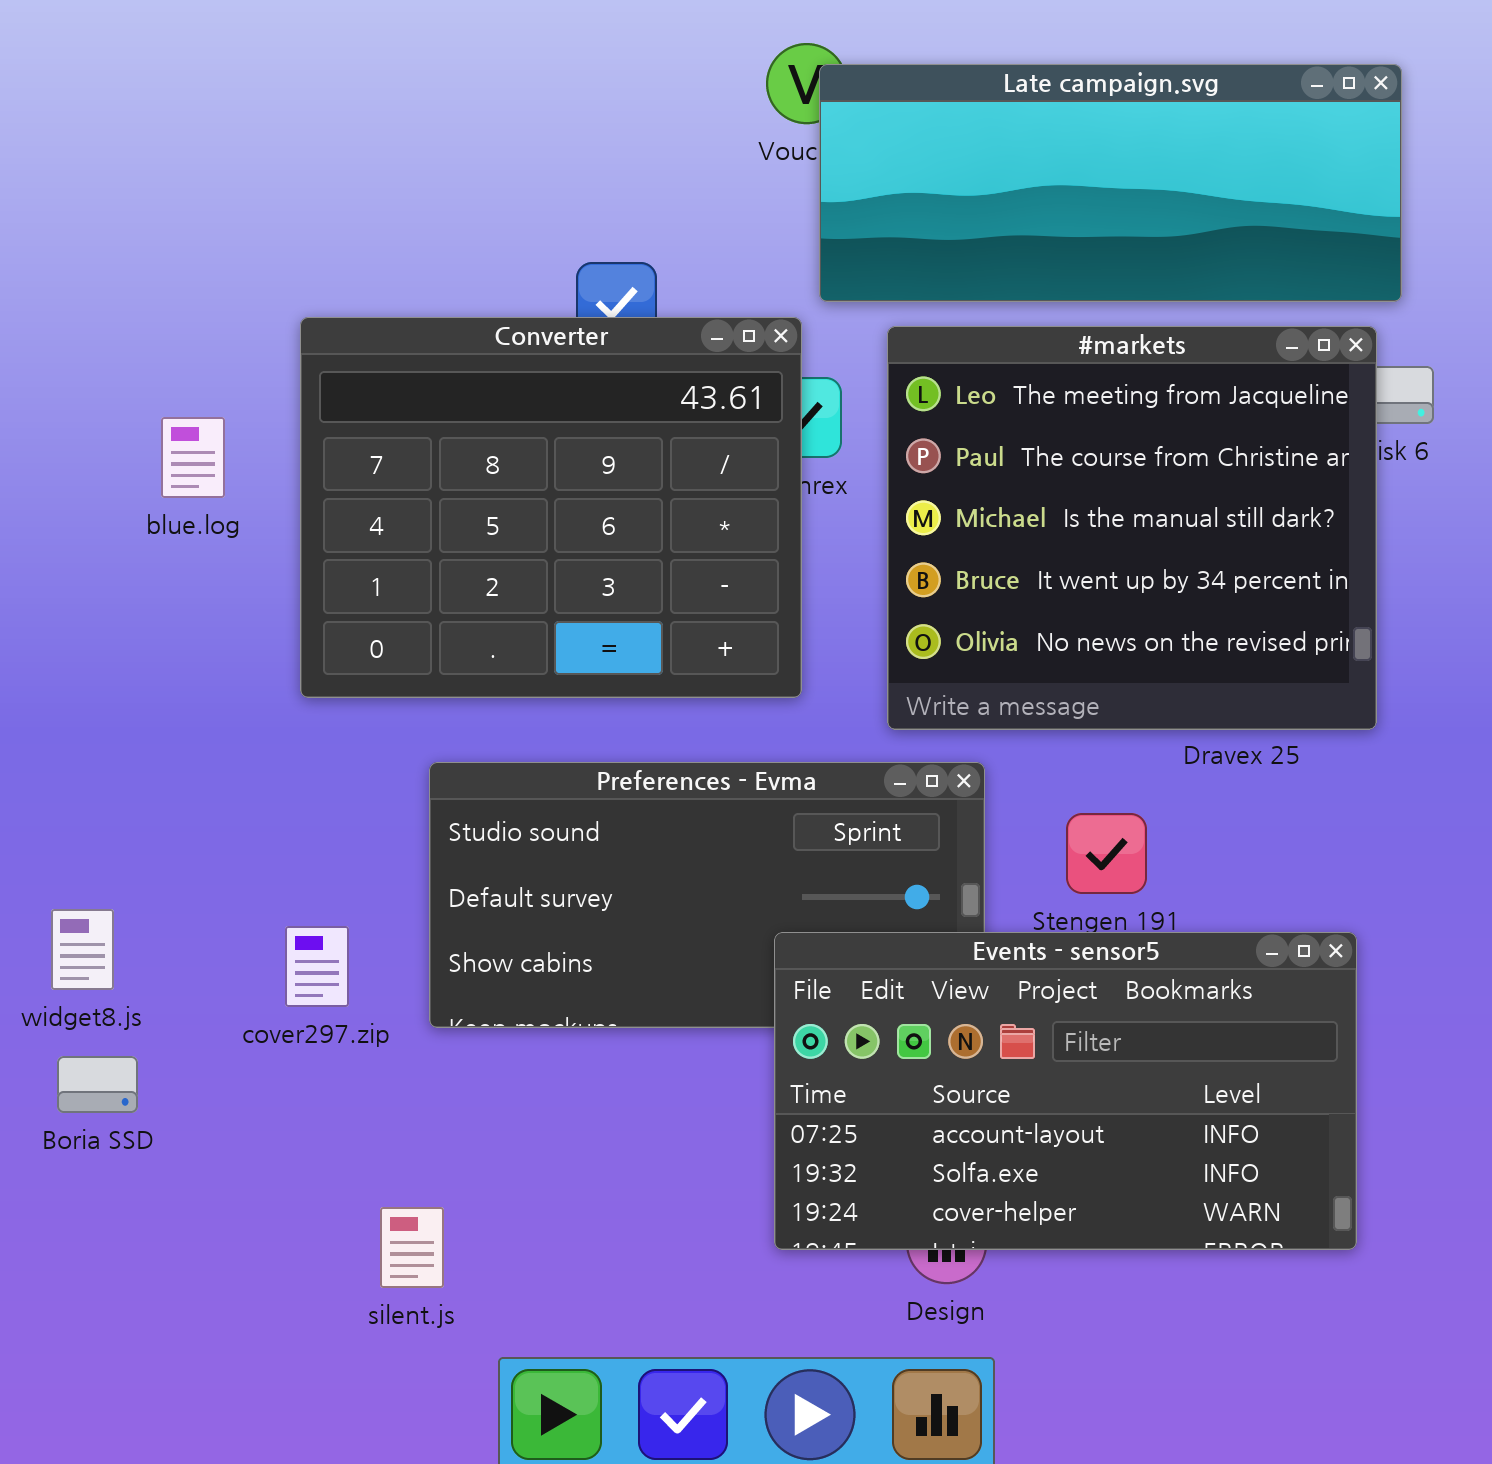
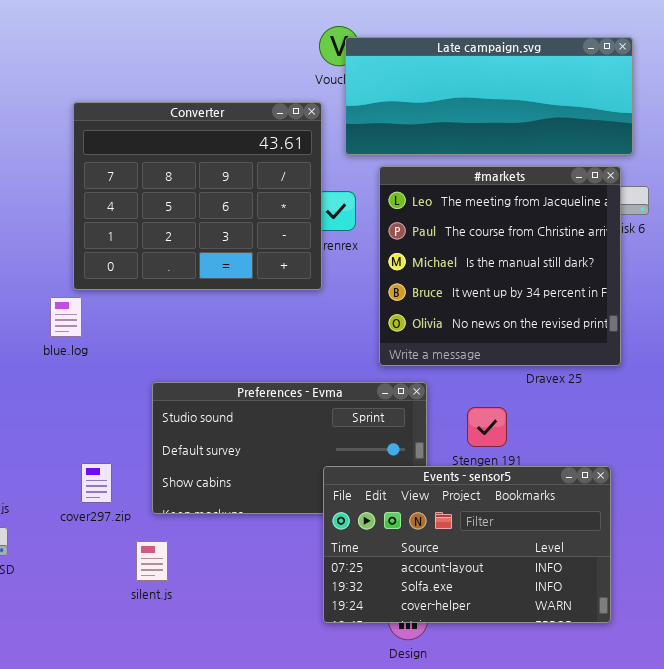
Converter: [300,317,802,698] -> [73,102,322,290], moved
blue.log: [161,417,225,498] -> [50,297,82,337], moved
silent.js: [380,1207,444,1288] -> [136,541,168,581], moved

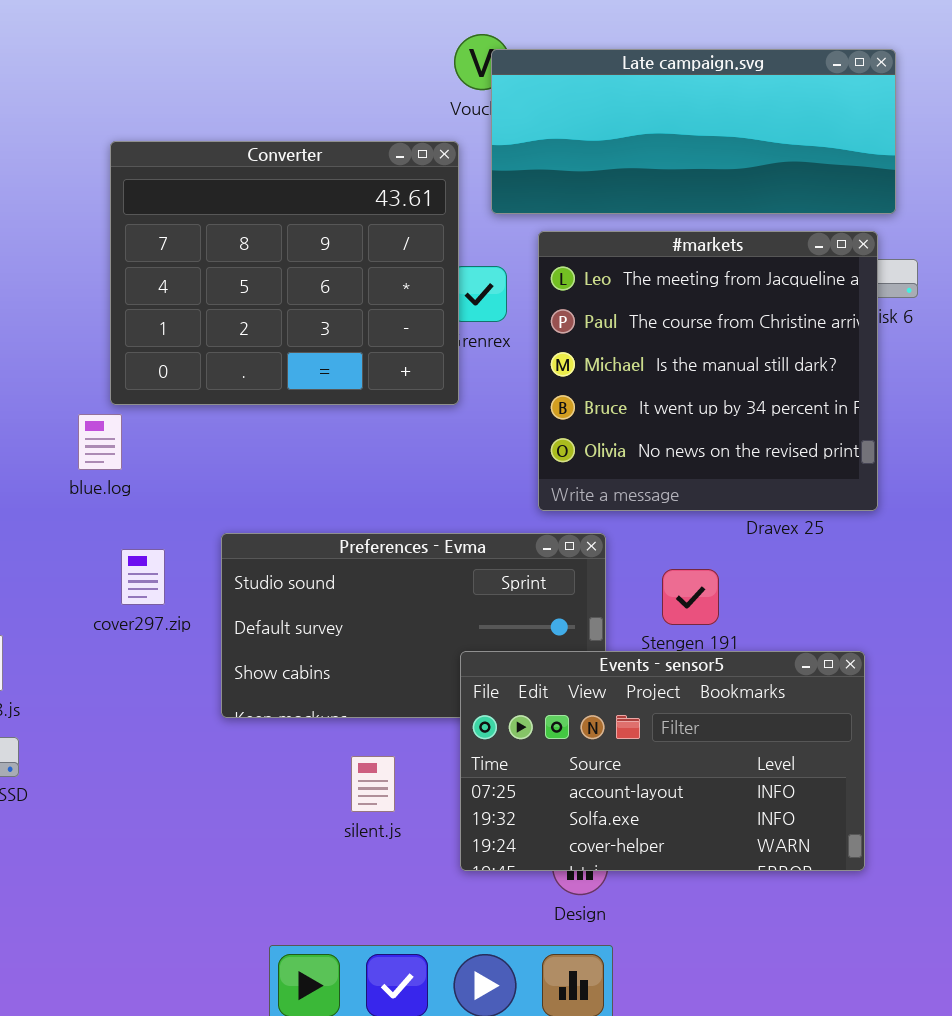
cover297.zip: [81,463,112,503] -> [121,549,165,605], moved
silent.js: [136,541,168,581] -> [351,756,395,812], moved

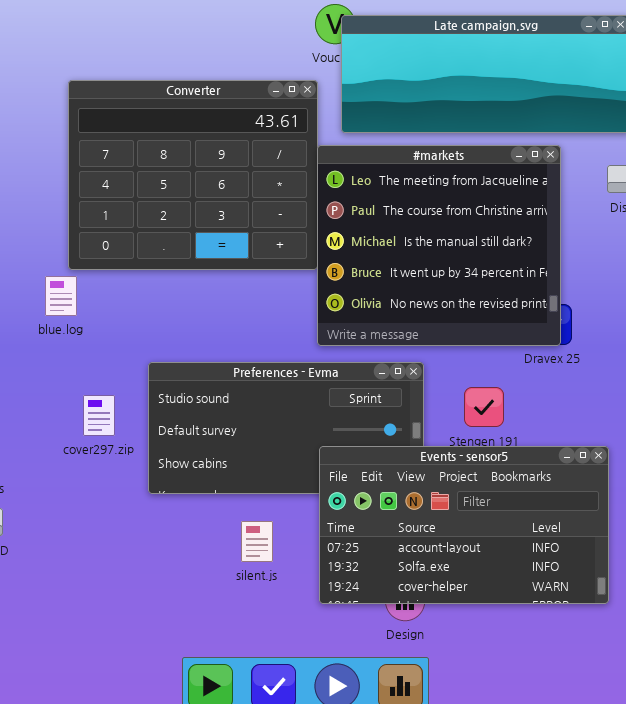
#markets: [538,231,878,511] -> [317,145,561,346], moved
cover297.zip: [121,549,165,605] -> [83,395,115,436], moved

